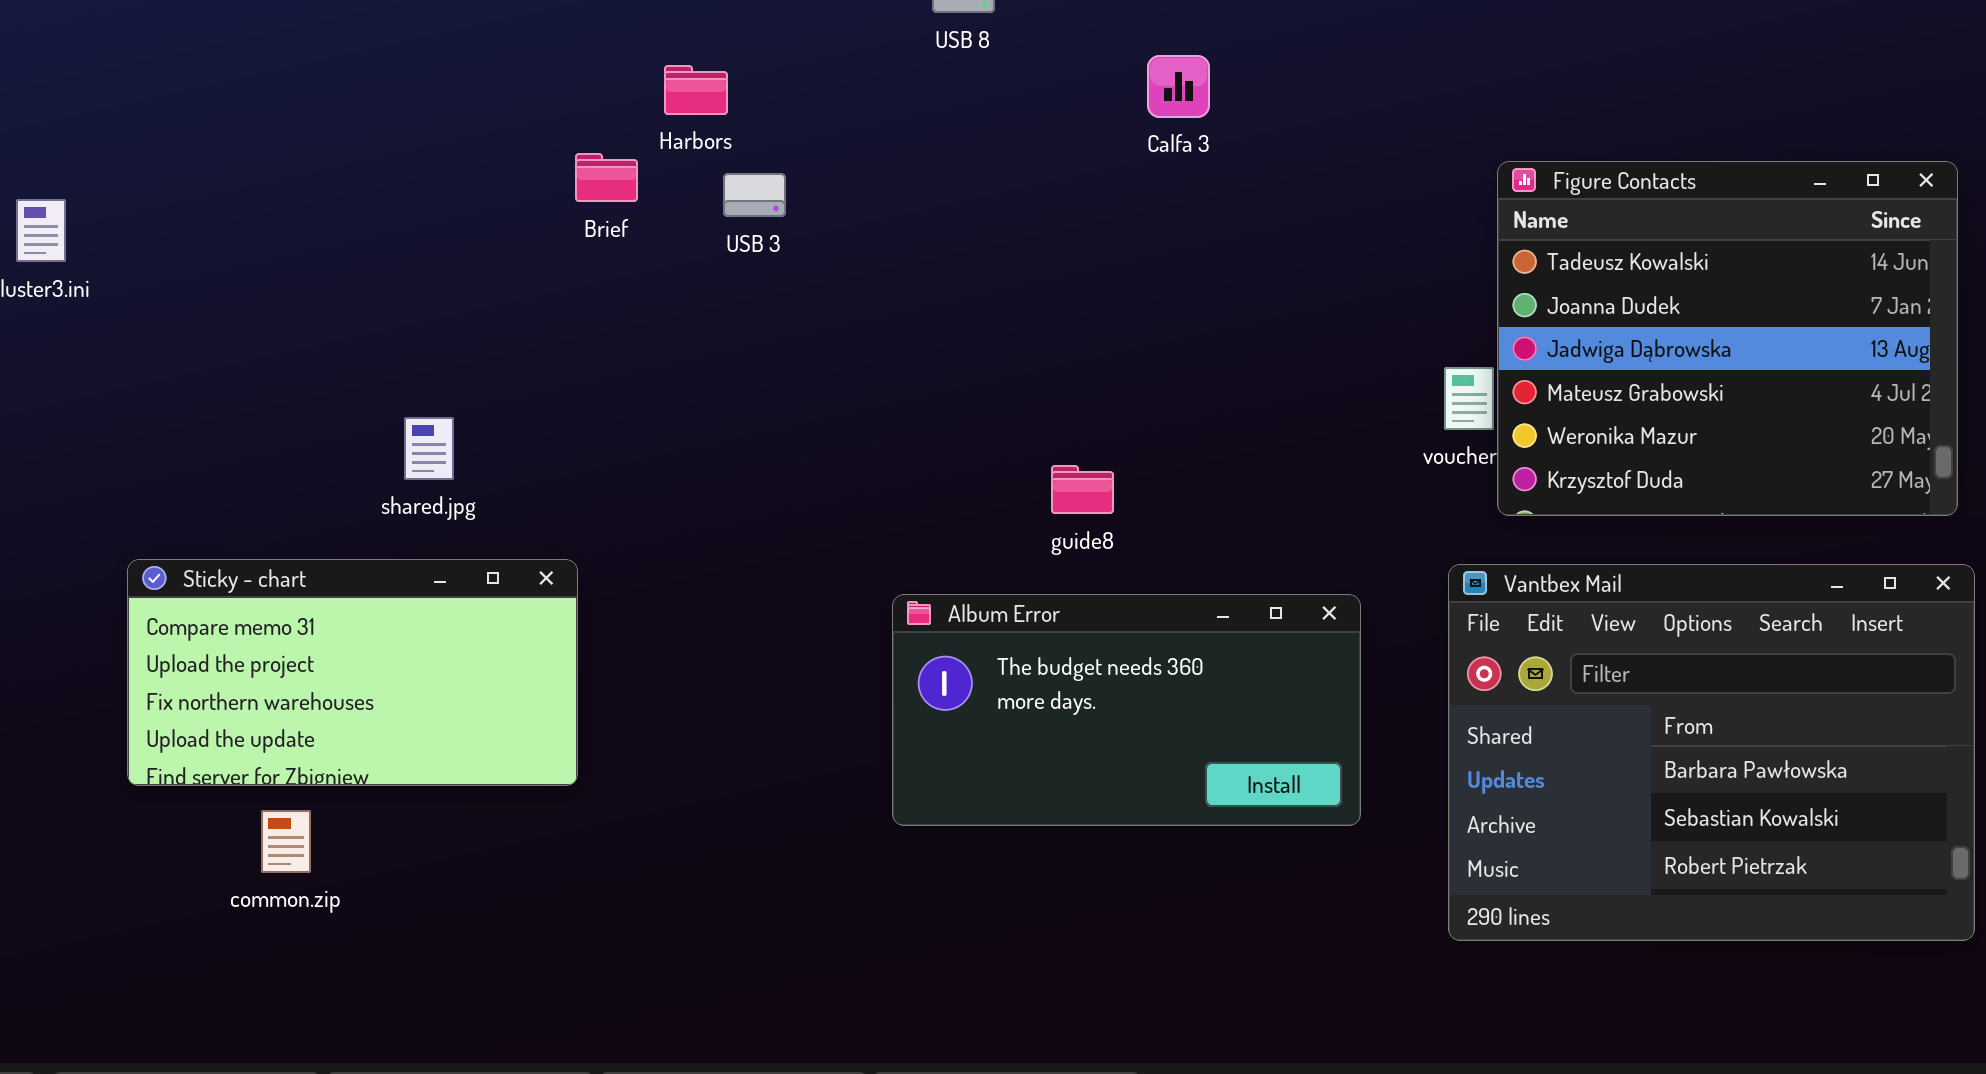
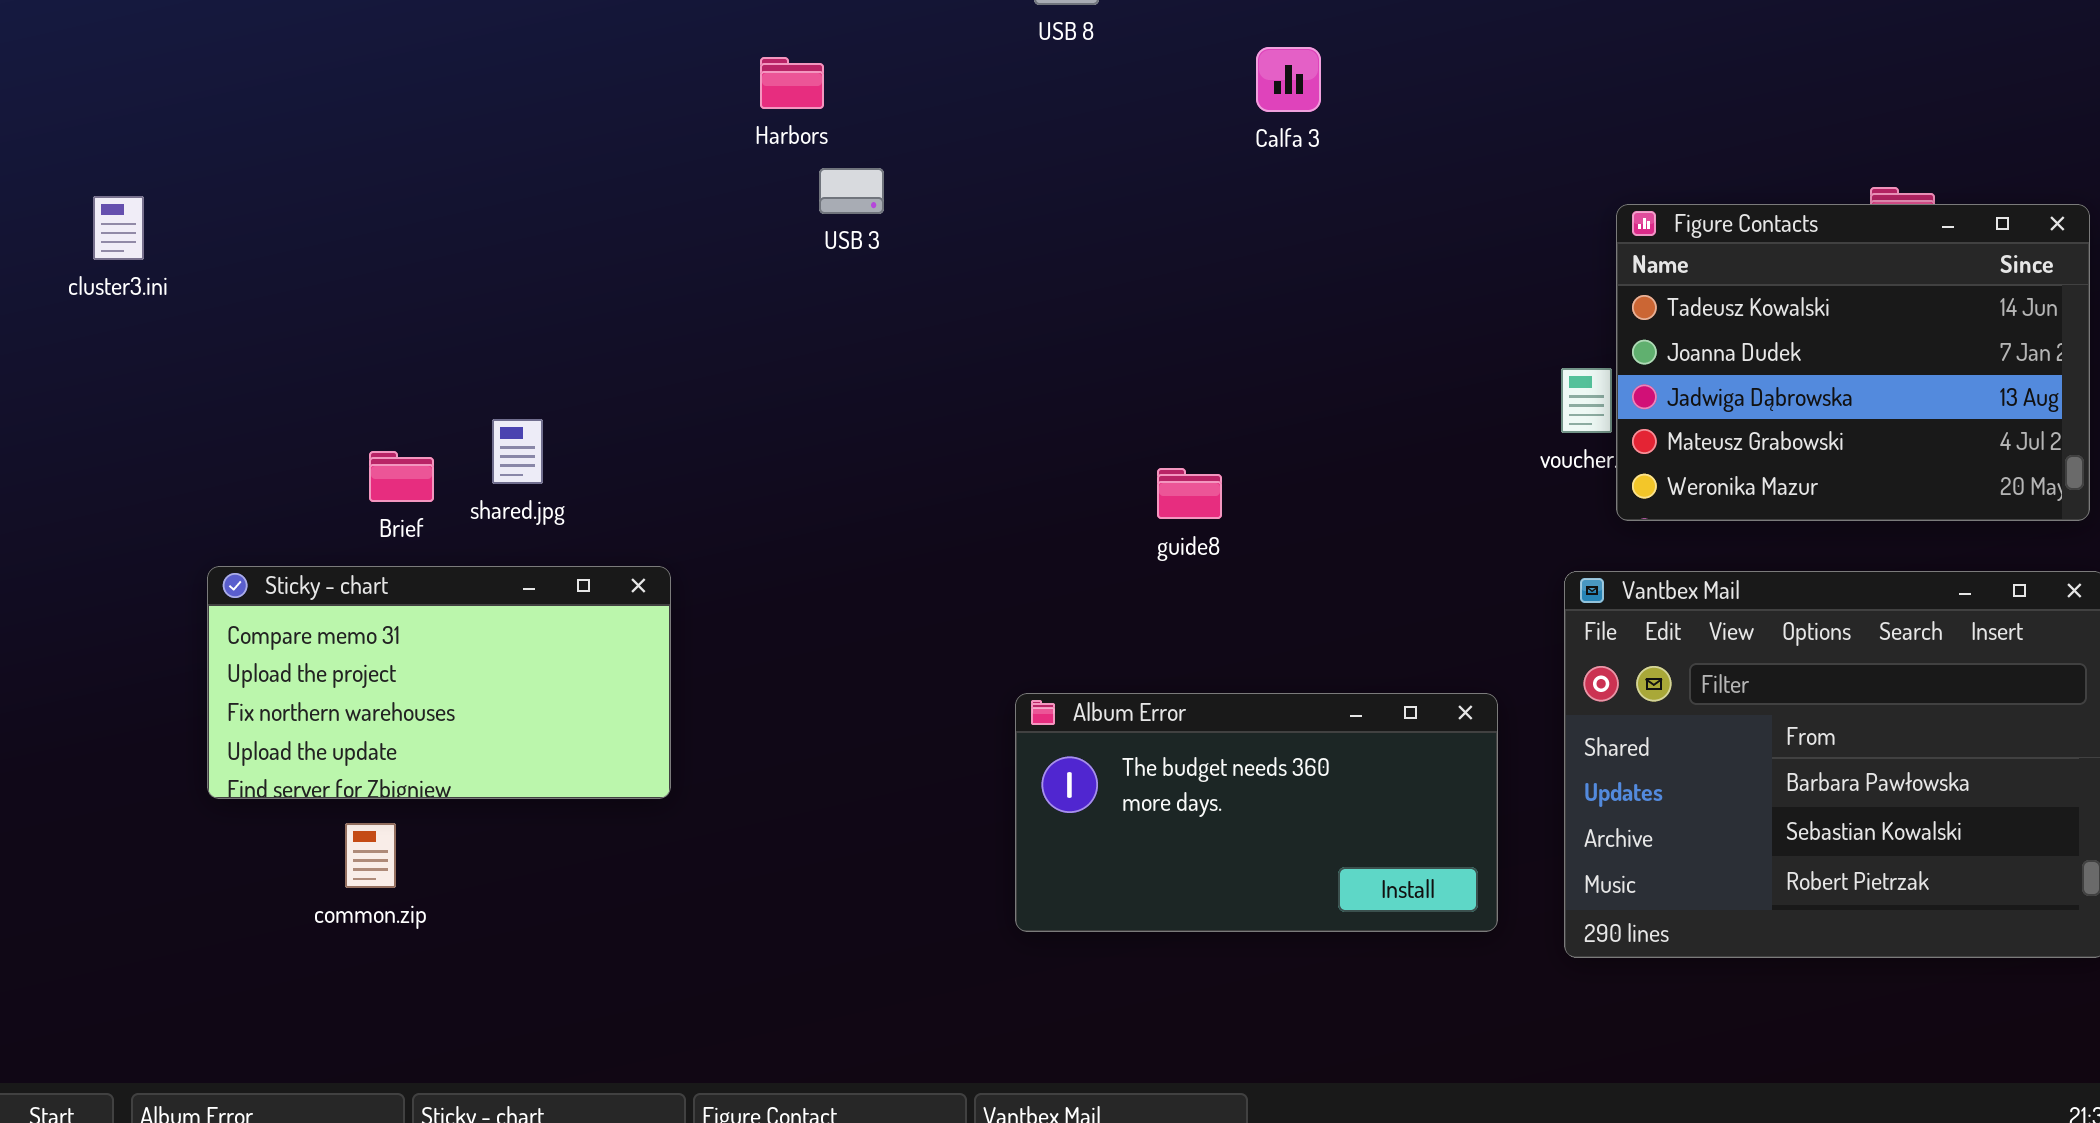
Brief: [575,153,638,202] -> [369,451,434,502], moved
Figure Contacts: [1497,161,1958,516] -> [1616,204,2090,521], resized
Album Error: [892,594,1361,826] -> [1015,693,1498,932], moved

